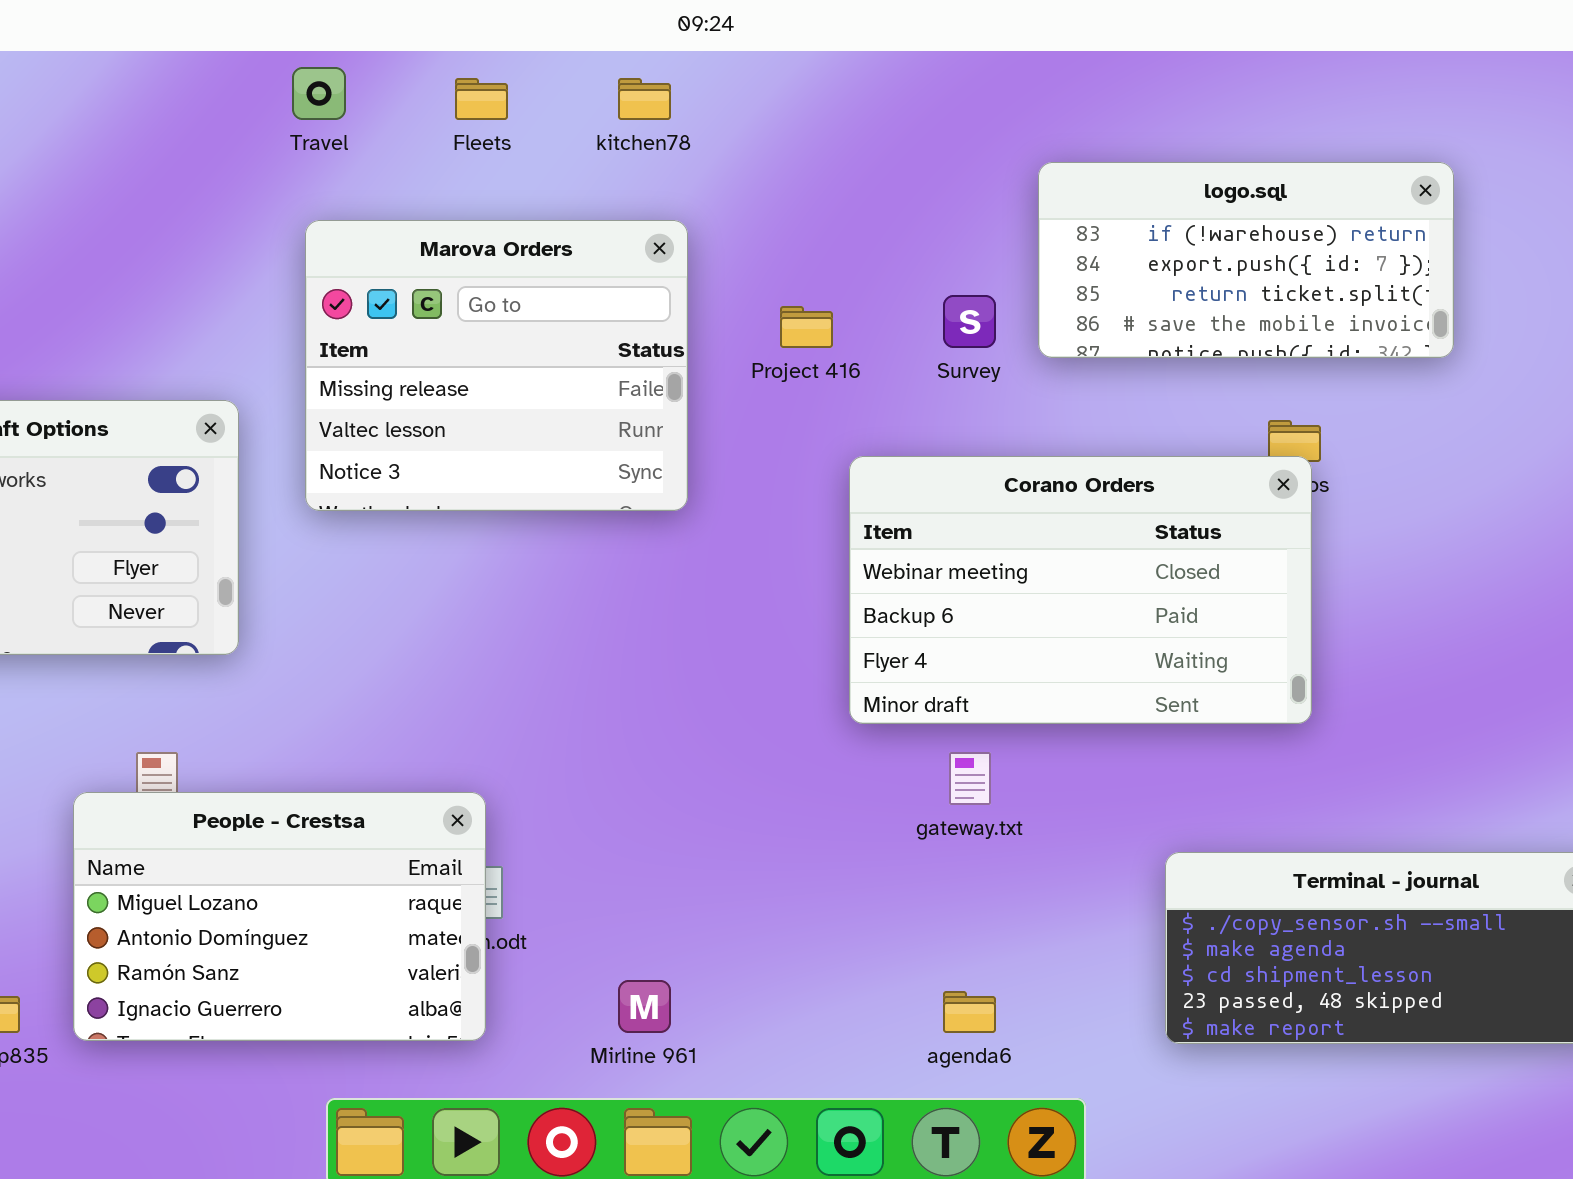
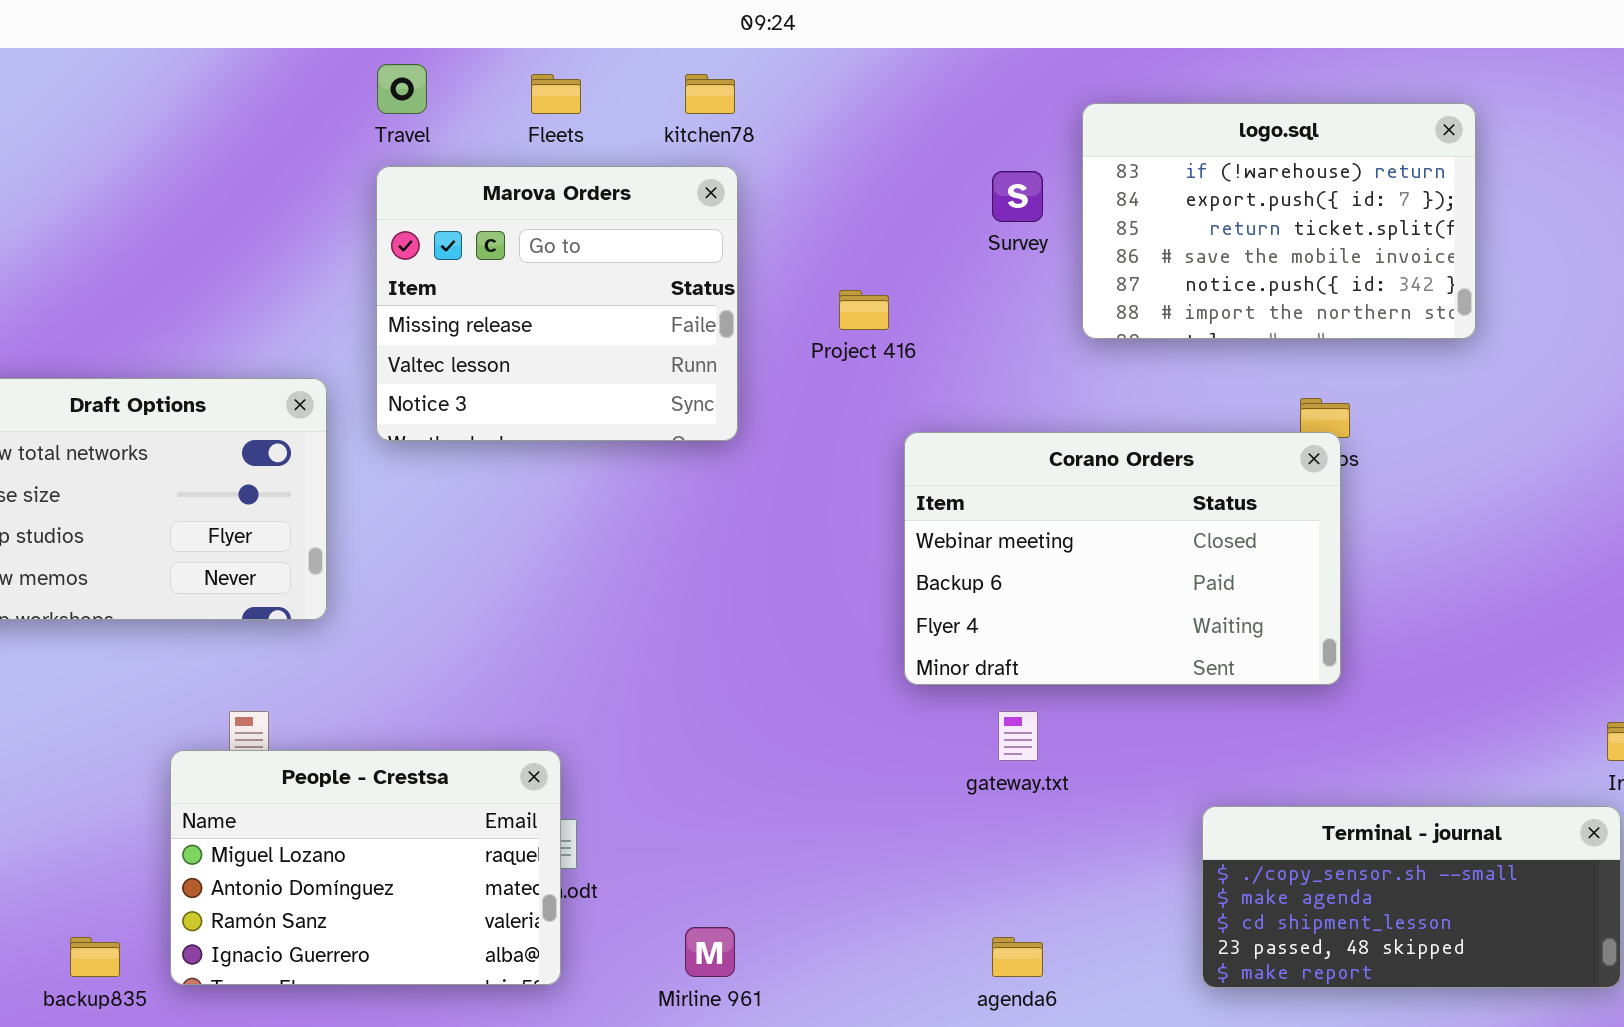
logo.sql: [1038,162,1454,358] -> [1082,103,1476,339], resized
Marova Orders: [305,220,688,511] -> [376,166,738,441], moved
Survey: [943,295,996,348] -> [992,171,1043,222], moved

